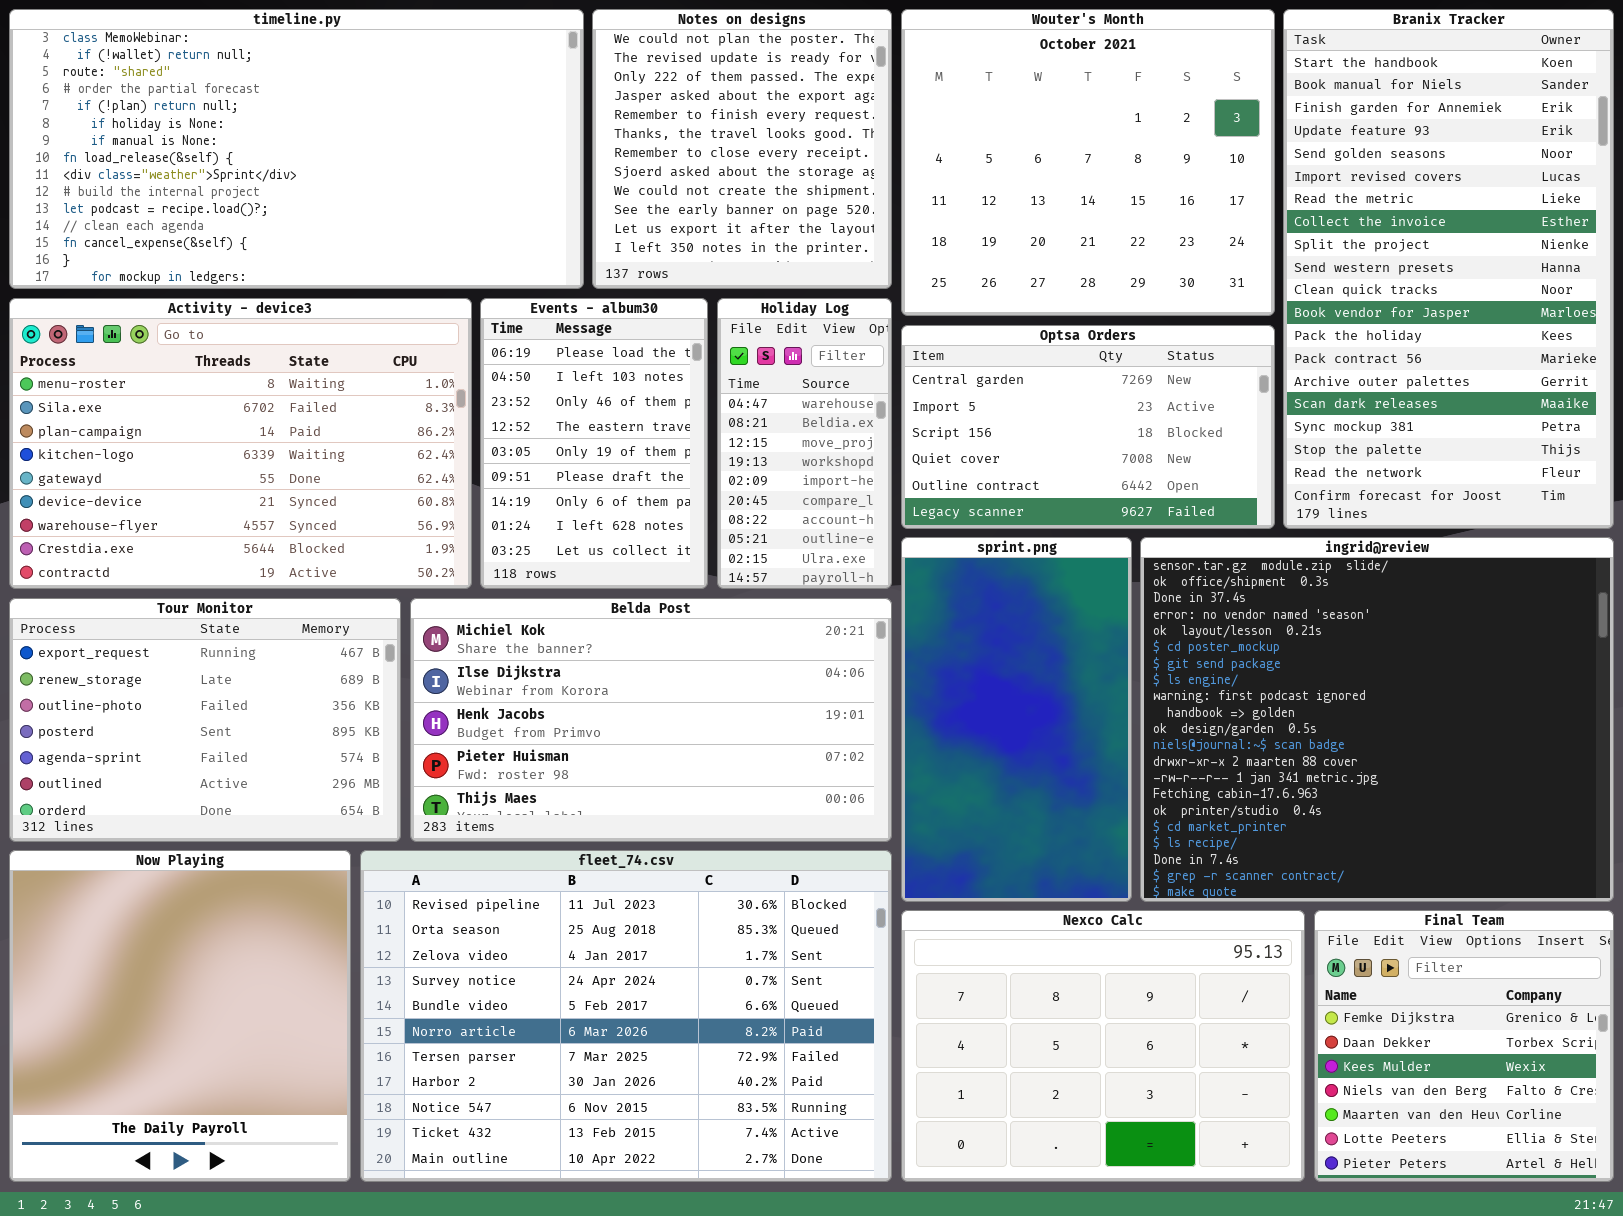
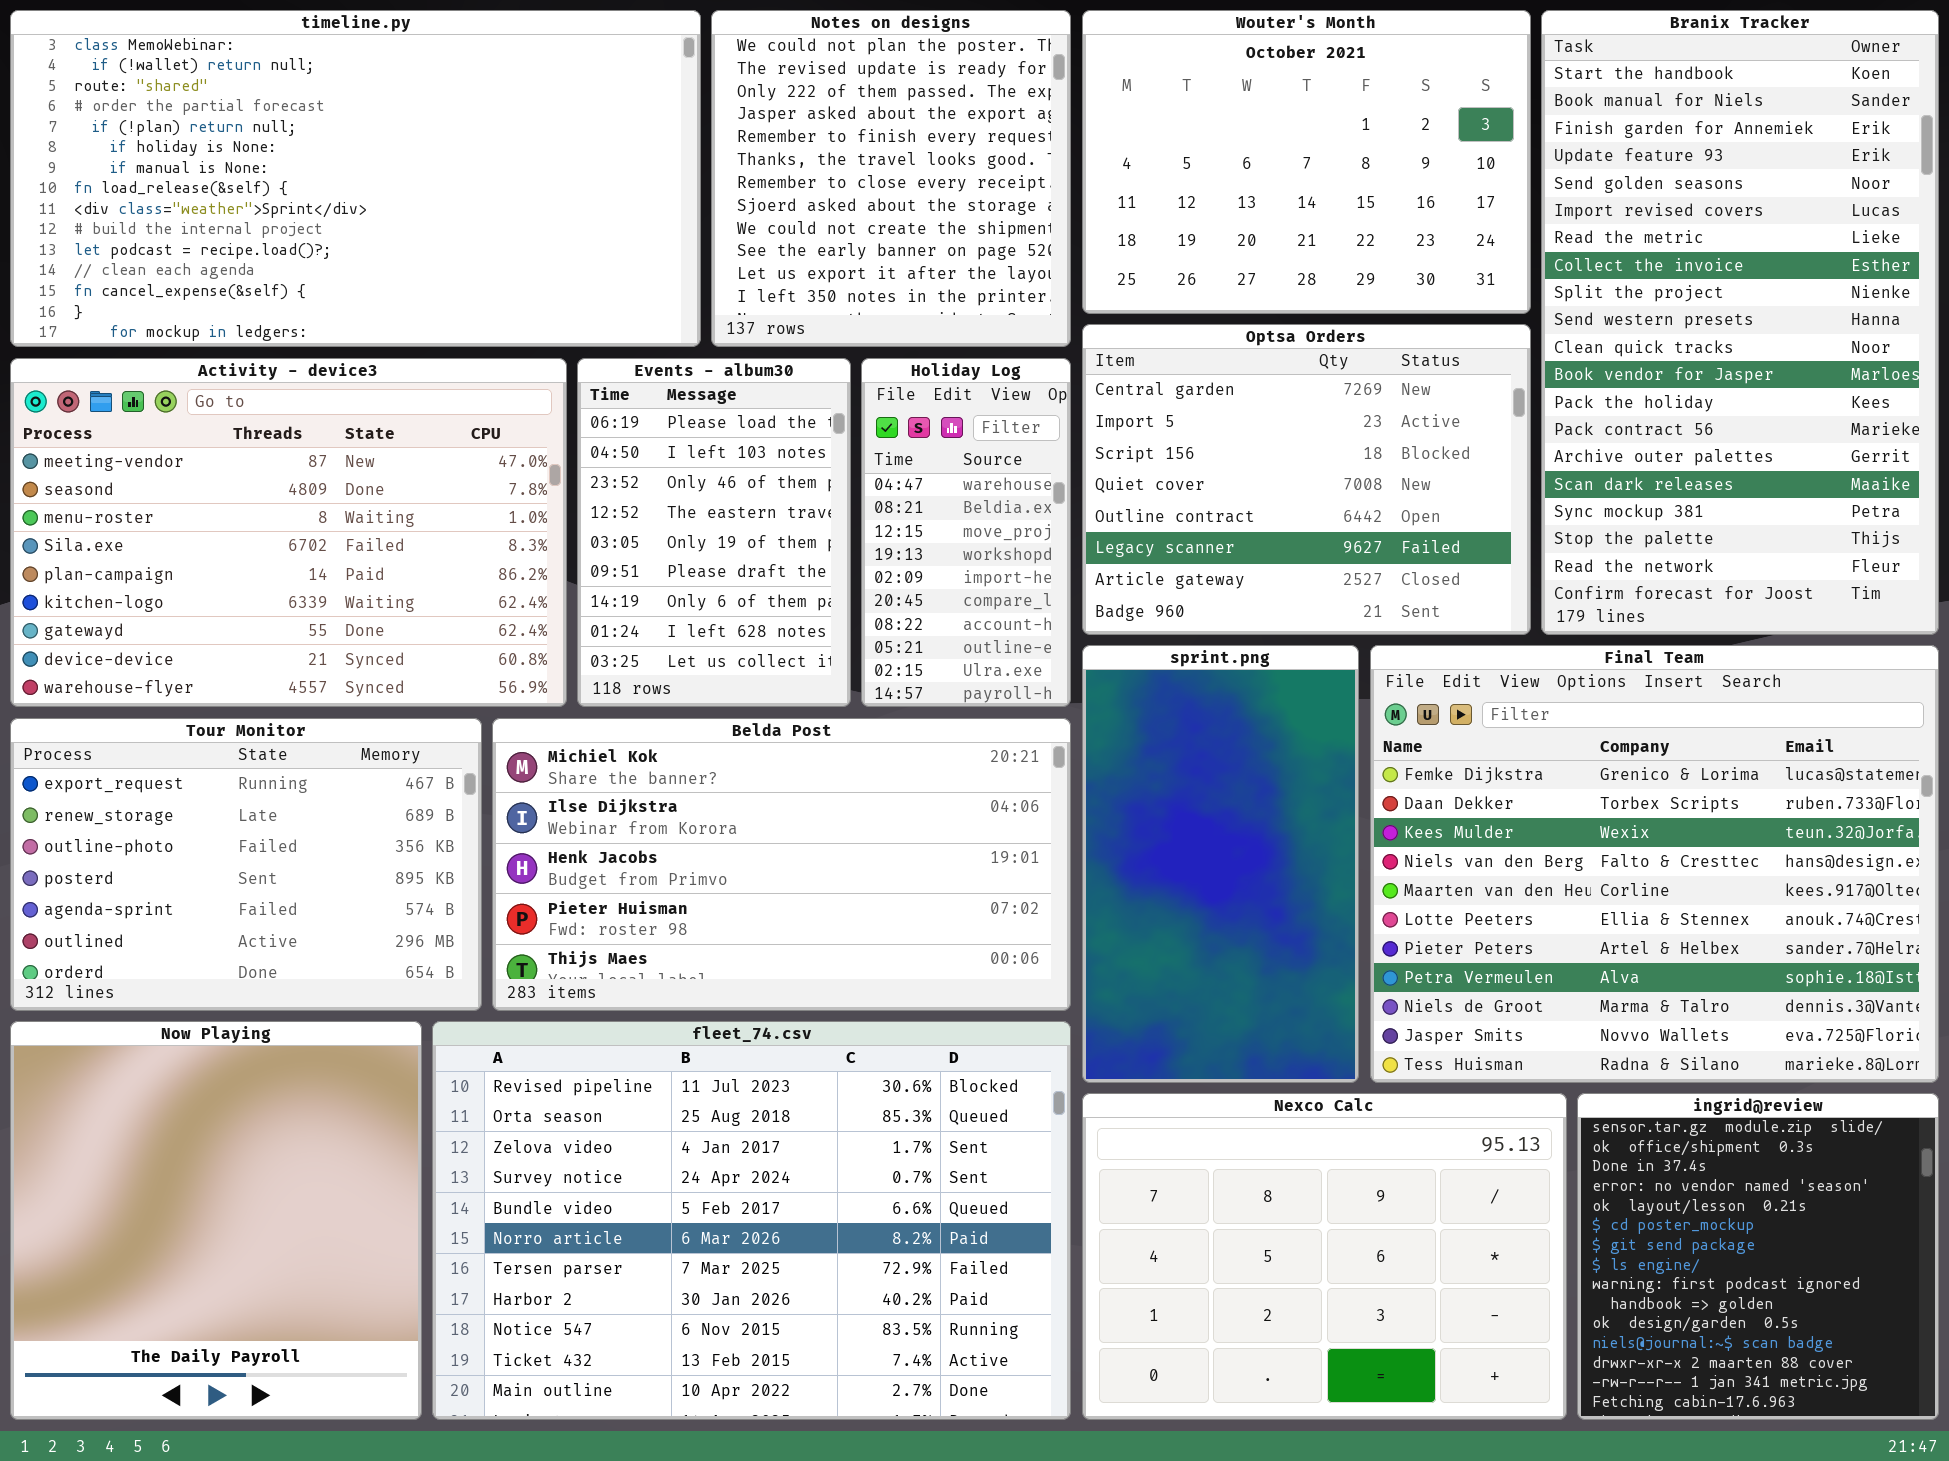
Wouter's Month: [901,9,1275,316] -> [1082,10,1531,314], resized
Activity - device3: [9,298,472,589] -> [10,358,567,707], scrolled up 2 rows
Optsa Orders: [901,325,1275,529] -> [1082,324,1531,635], resized
ingrid@review: [1140,537,1614,902] -> [1577,1093,1939,1420], moved, resized
Final Team: [1314,910,1614,1182] -> [1370,645,1939,1083], moved, resized

